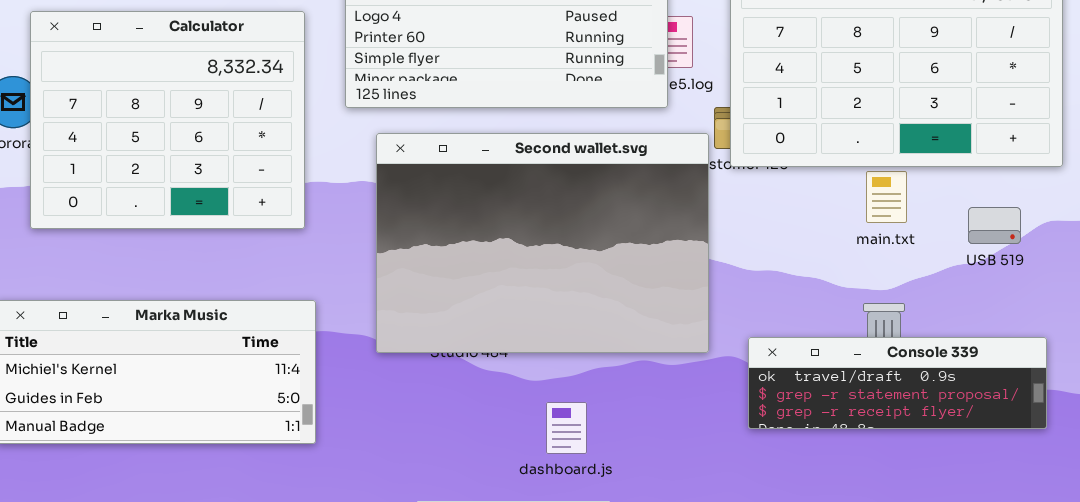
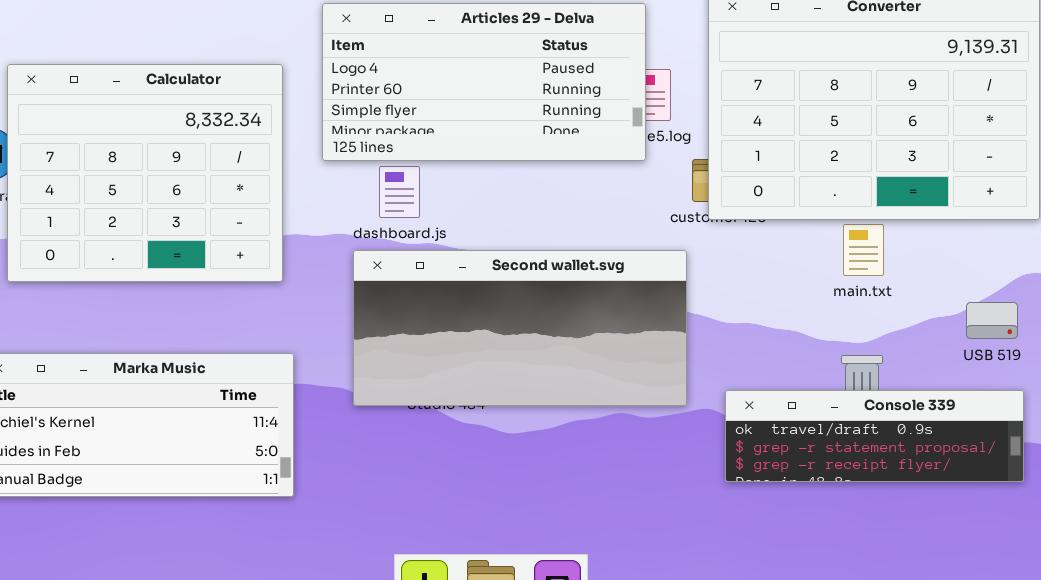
Second wallet.svg: [376,133,709,353] -> [353,250,687,406], resized
USB 519: [968,207,1021,244] -> [966,302,1018,339], moved
dashboard.js: [546,402,587,454] -> [379,166,420,218], moved

